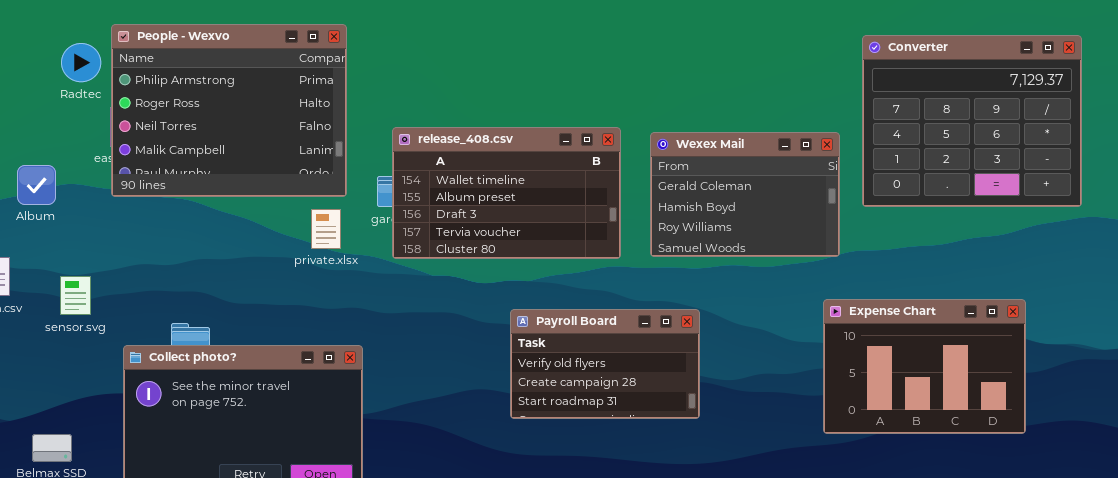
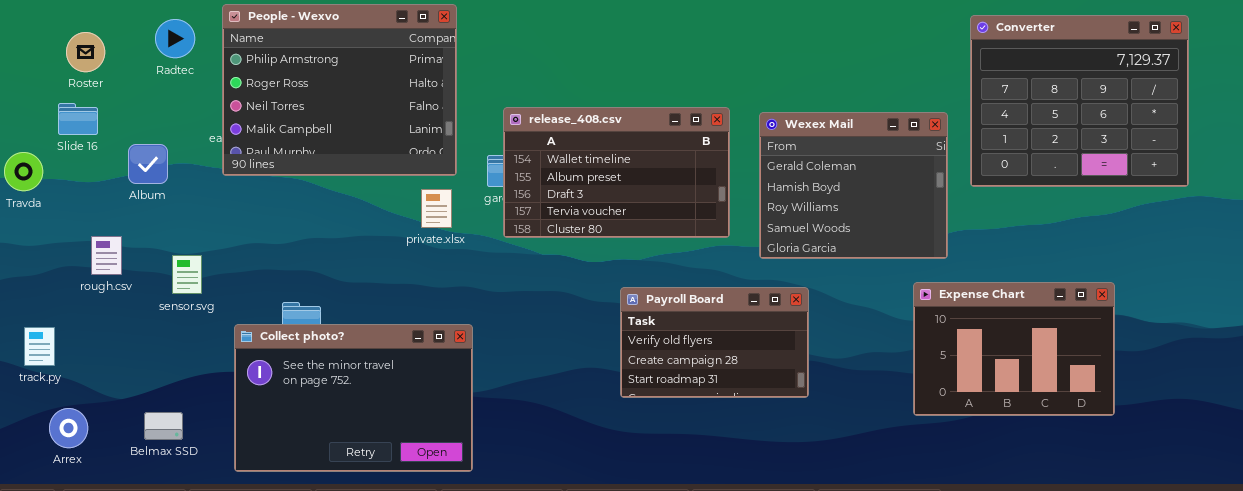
Radtec: [61,43,101,82] -> [155,19,195,58], moved
Wexex Mail: [650,132,840,257] -> [759,112,948,259], resized
Expense Chart: [823,299,1026,434] -> [913,282,1115,416], moved

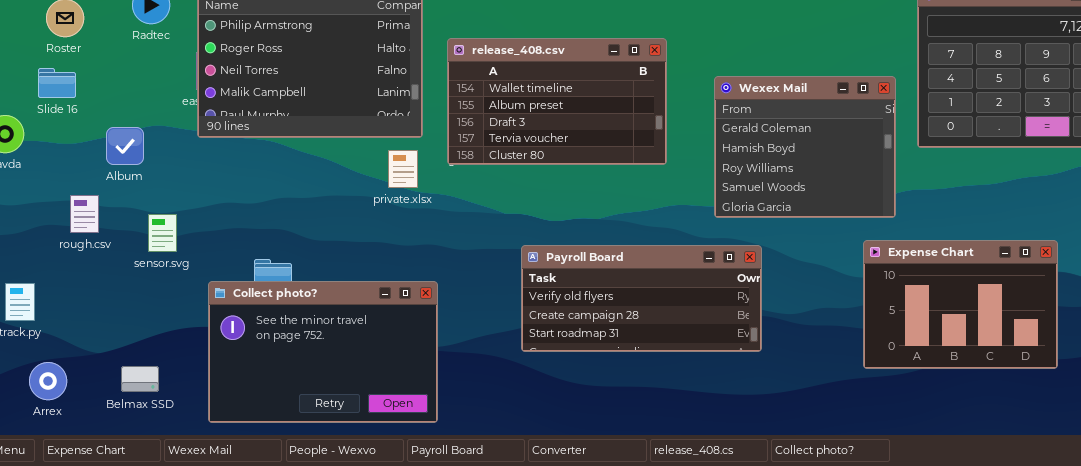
release_408.csv: [503,107,730,238] -> [447,38,667,165], moved
Album: [128,144,168,184] -> [106,127,144,165], moved
Payroll Board: [620,287,809,398] -> [521,245,762,352], resized

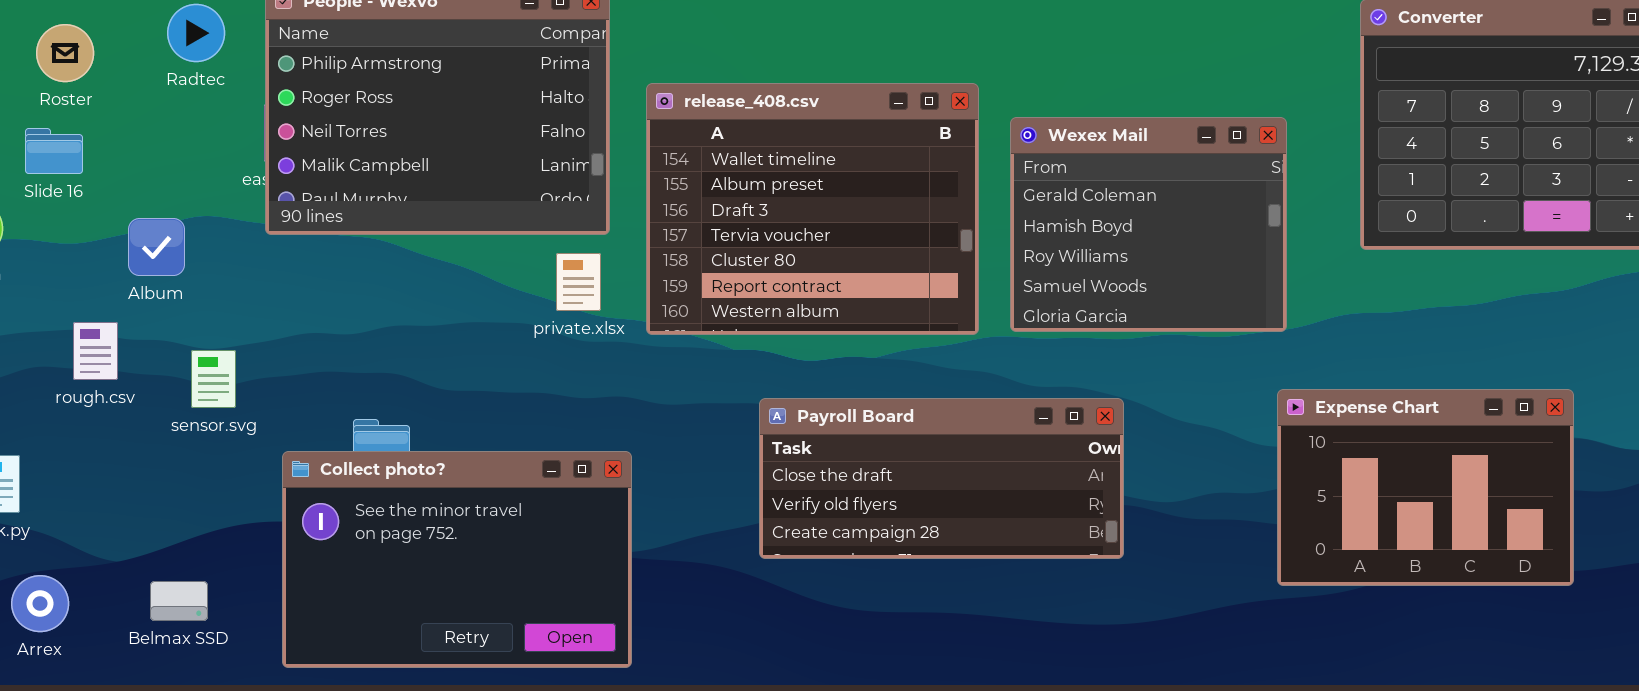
release_408.csv: [447,38,667,165] -> [646,83,979,335], resized
Wexex Mail: [714,76,896,218] -> [1010,117,1287,332], moved
Payroll Board: [521,245,762,352] -> [759,398,1124,559], scrolled up 1 row

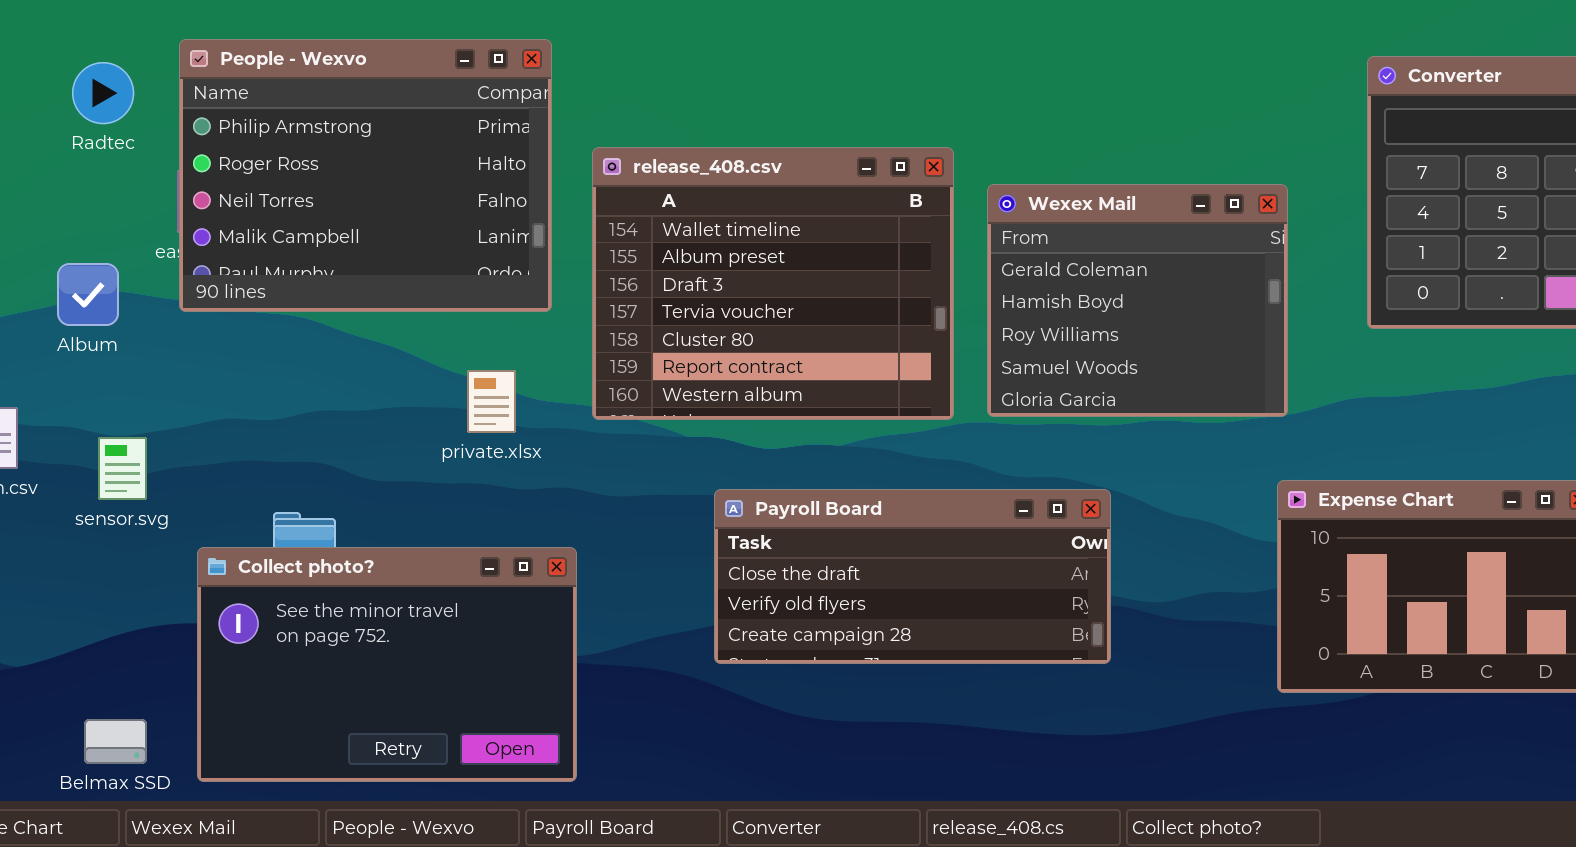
Album: [128,218,185,276] -> [57,263,119,326], moved
private.xlsx: [556,253,601,311] -> [467,370,516,433], moved
Belmax SSD: [150,581,208,621] -> [84,719,147,764], moved

